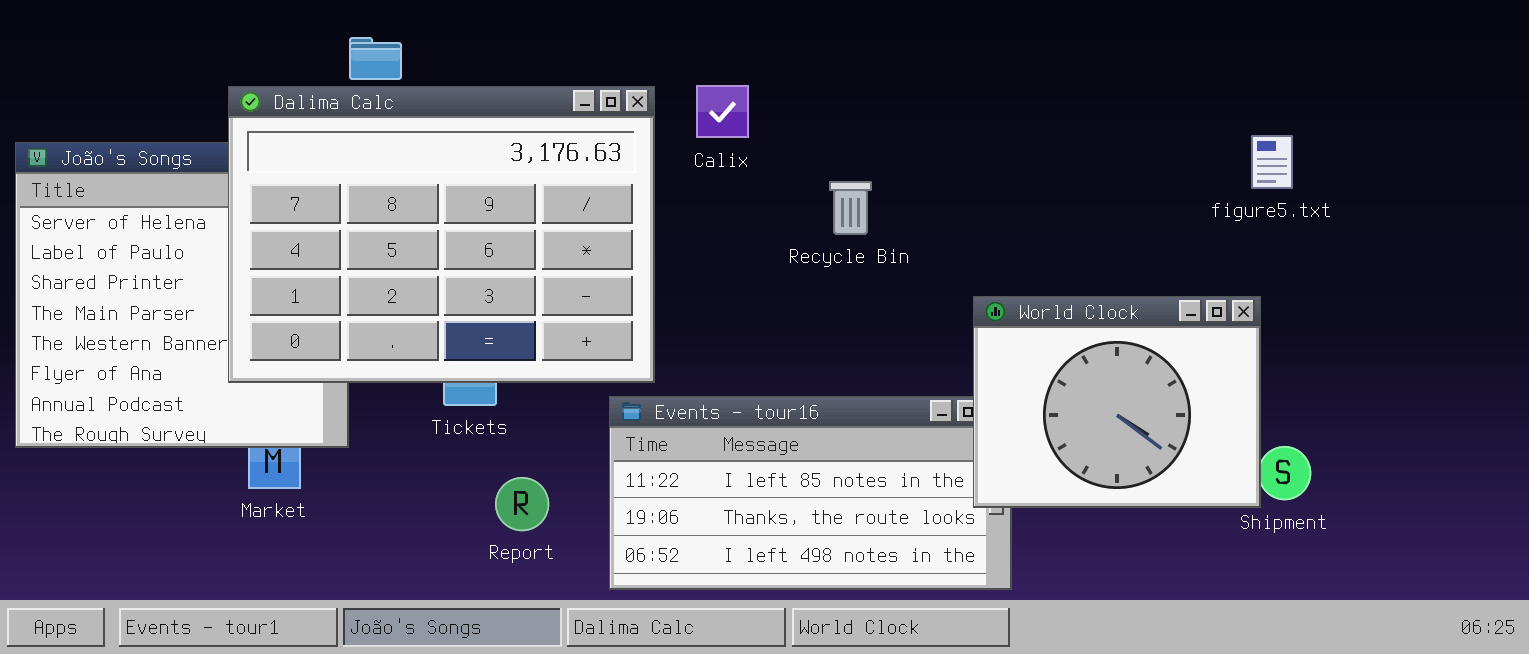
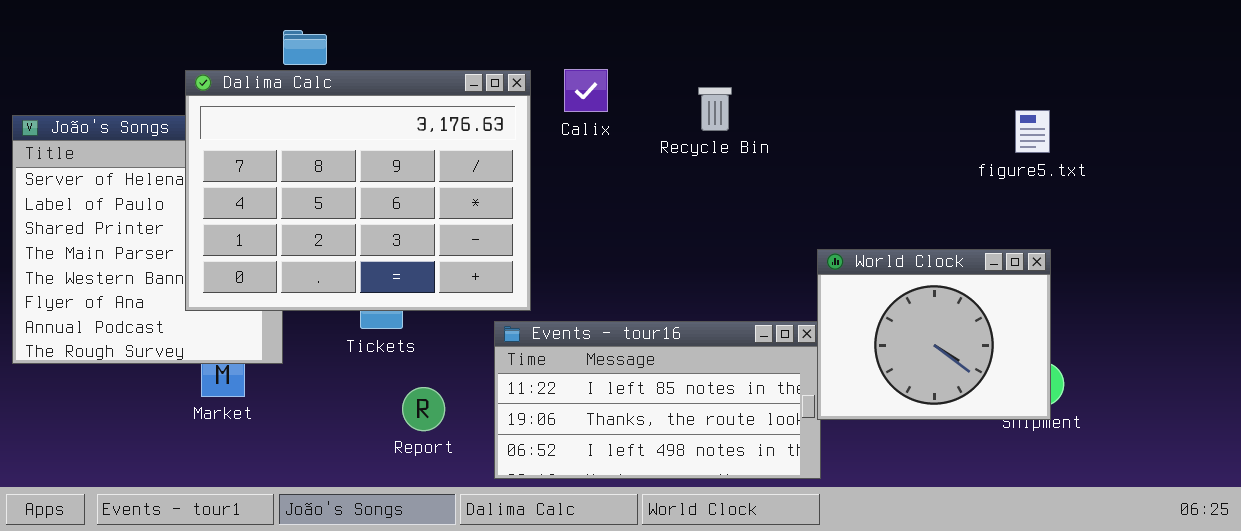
Recycle Bin: [829,181,872,235] -> [698,87,732,131], moved
World Clock: [973,296,1261,508] -> [817,249,1051,420], moved

